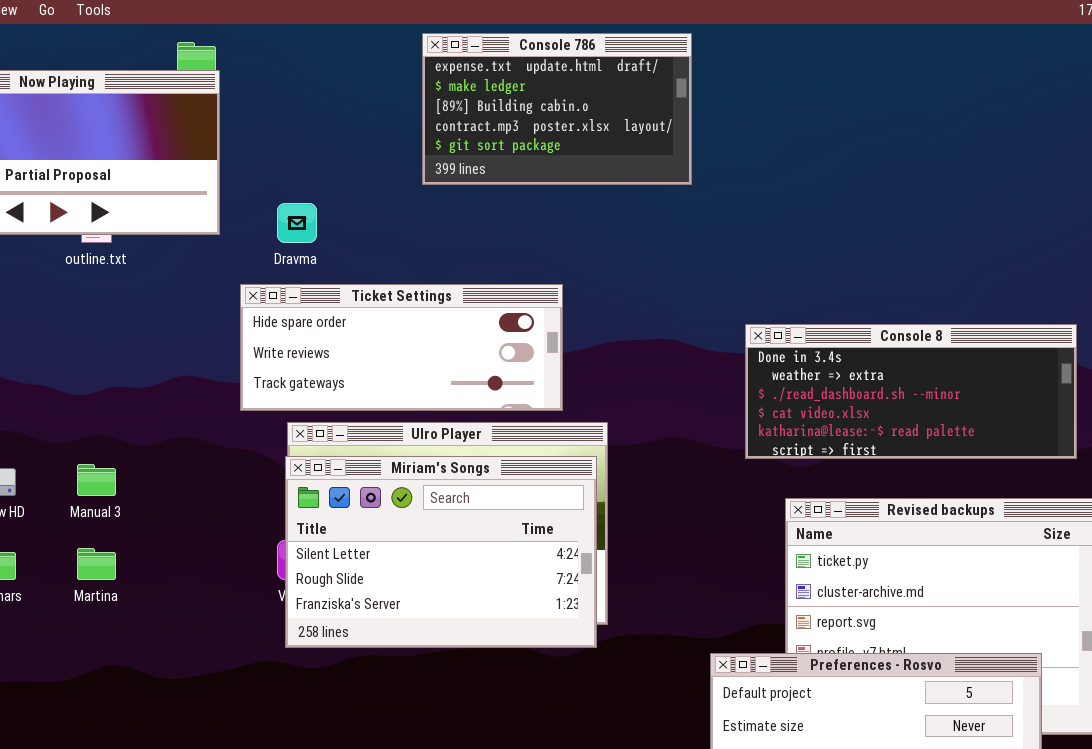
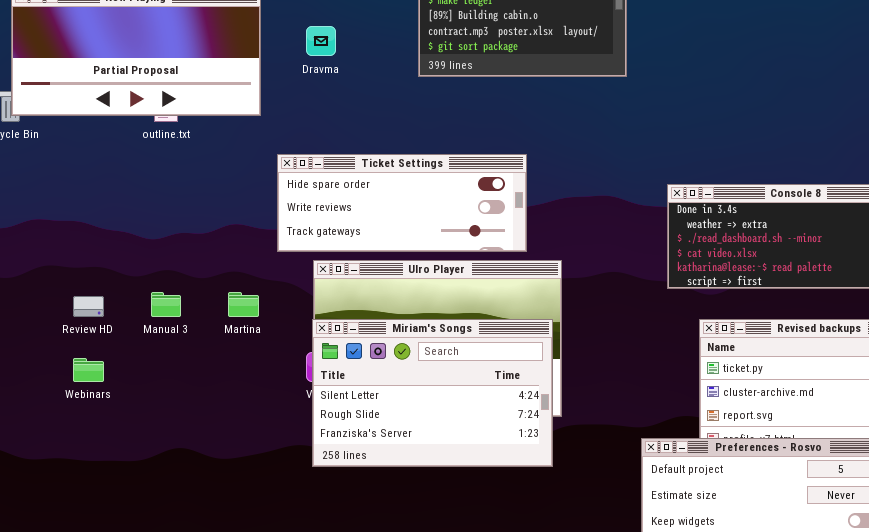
Dravma: [277,203,317,243] -> [306,26,336,56], moved
Miriam's Songs: [285,456,597,648] -> [312,319,553,467], moved
Martina: [77,548,116,580] -> [228,292,259,317], moved

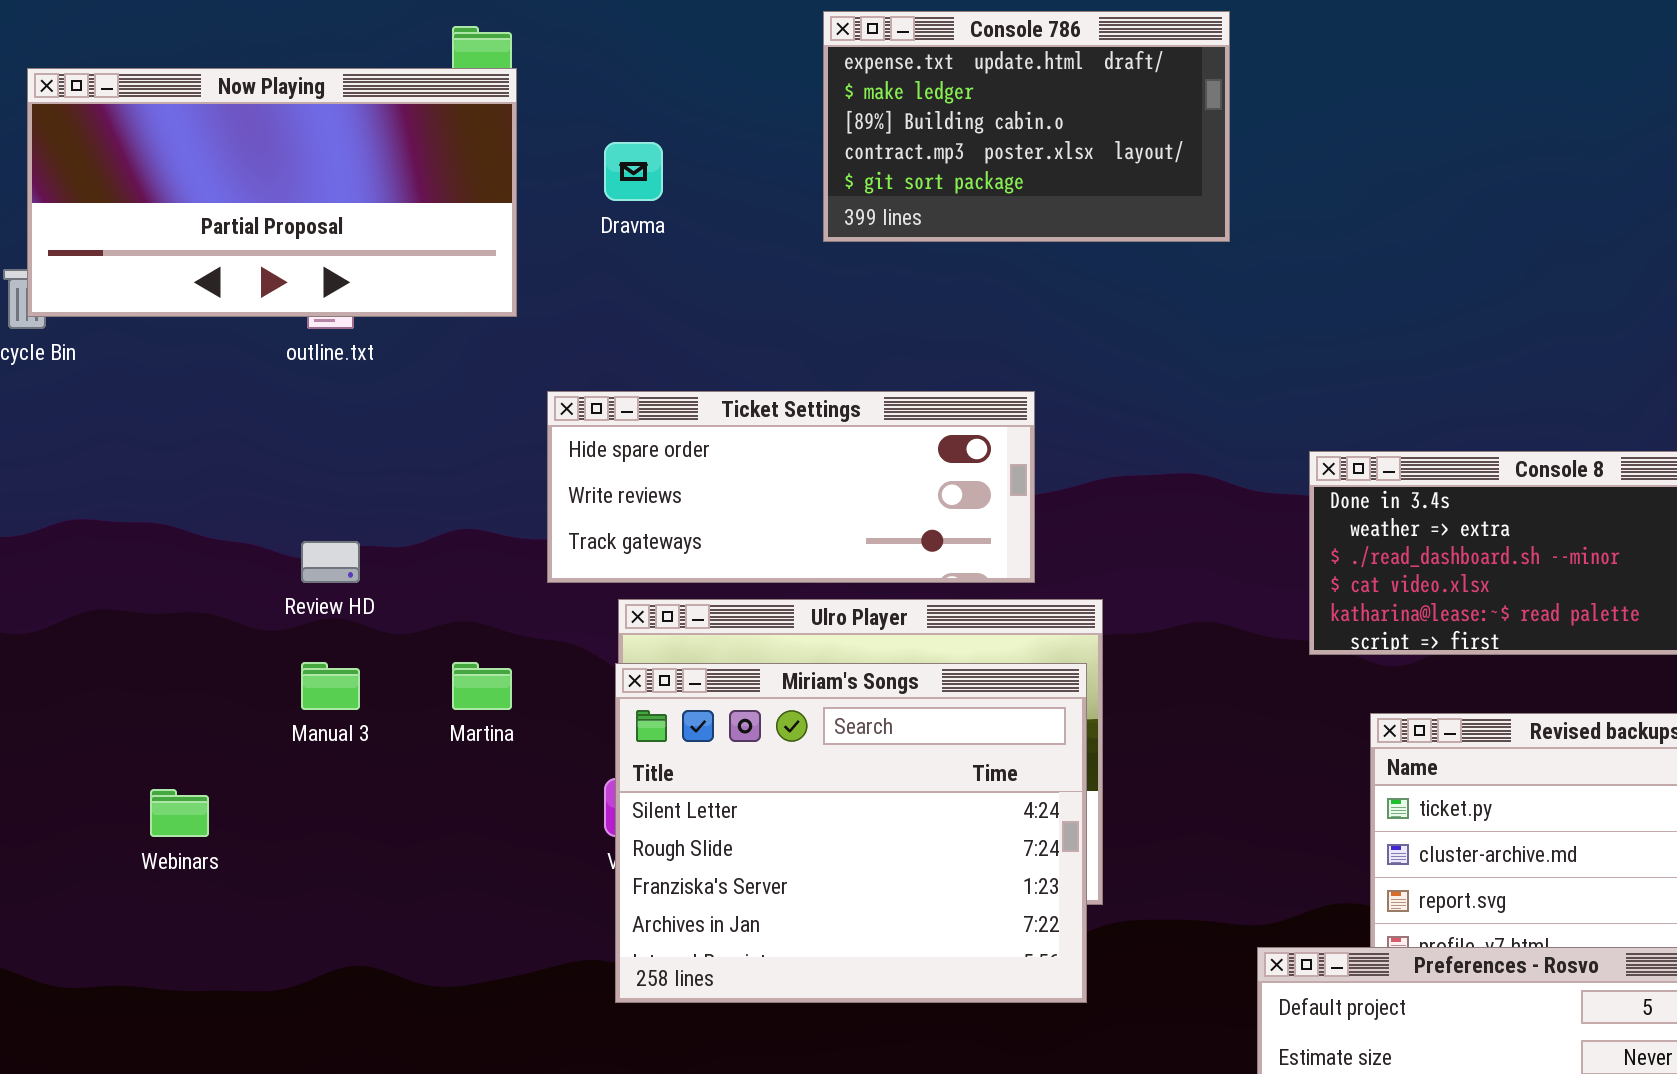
Review HD: [73,296,104,317] -> [301,541,360,583], moved
Miriam's Songs: [312,319,553,467] -> [615,663,1087,1003], resized

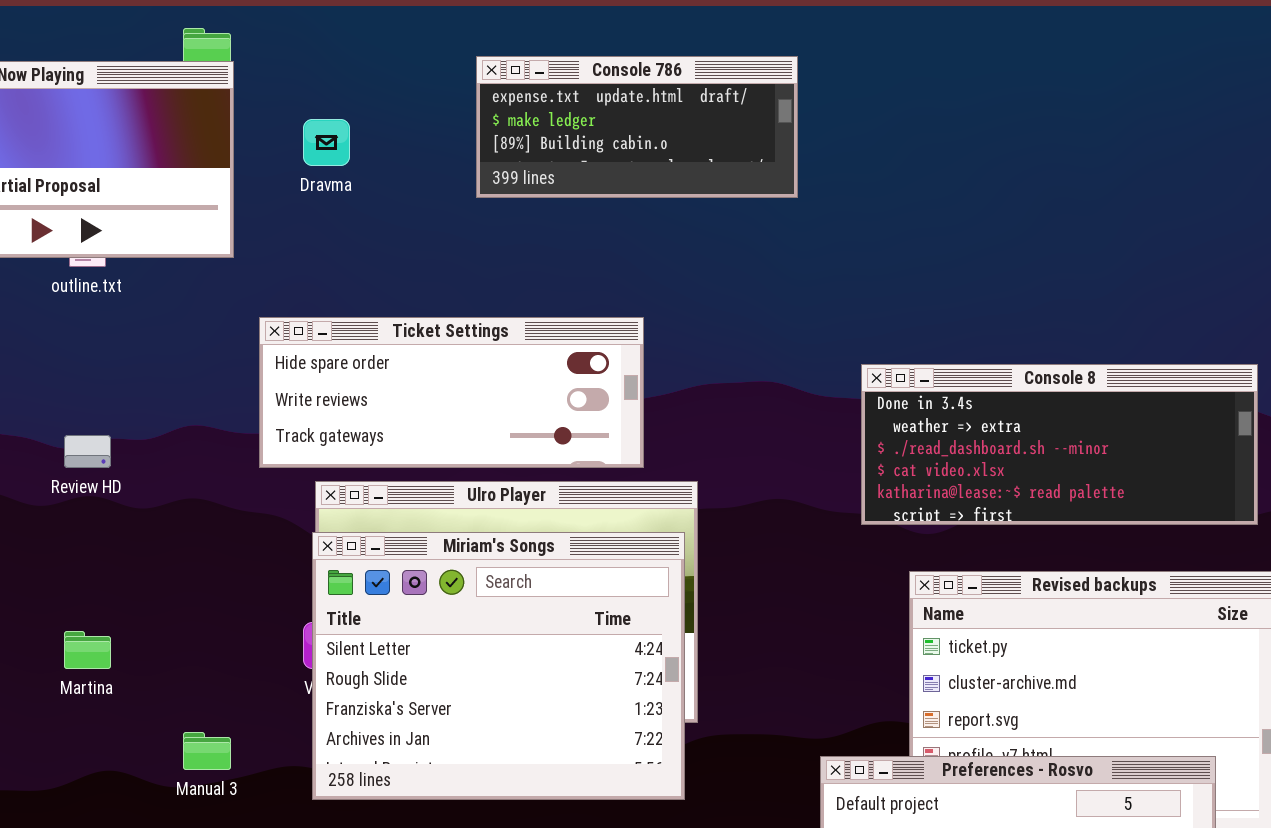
Console 786: [823,11,1230,242] -> [476,56,798,198], resized
Manual 3: [301,662,360,710] -> [183,732,231,770], moved
Martina: [452,662,512,710] -> [64,631,111,669], moved

